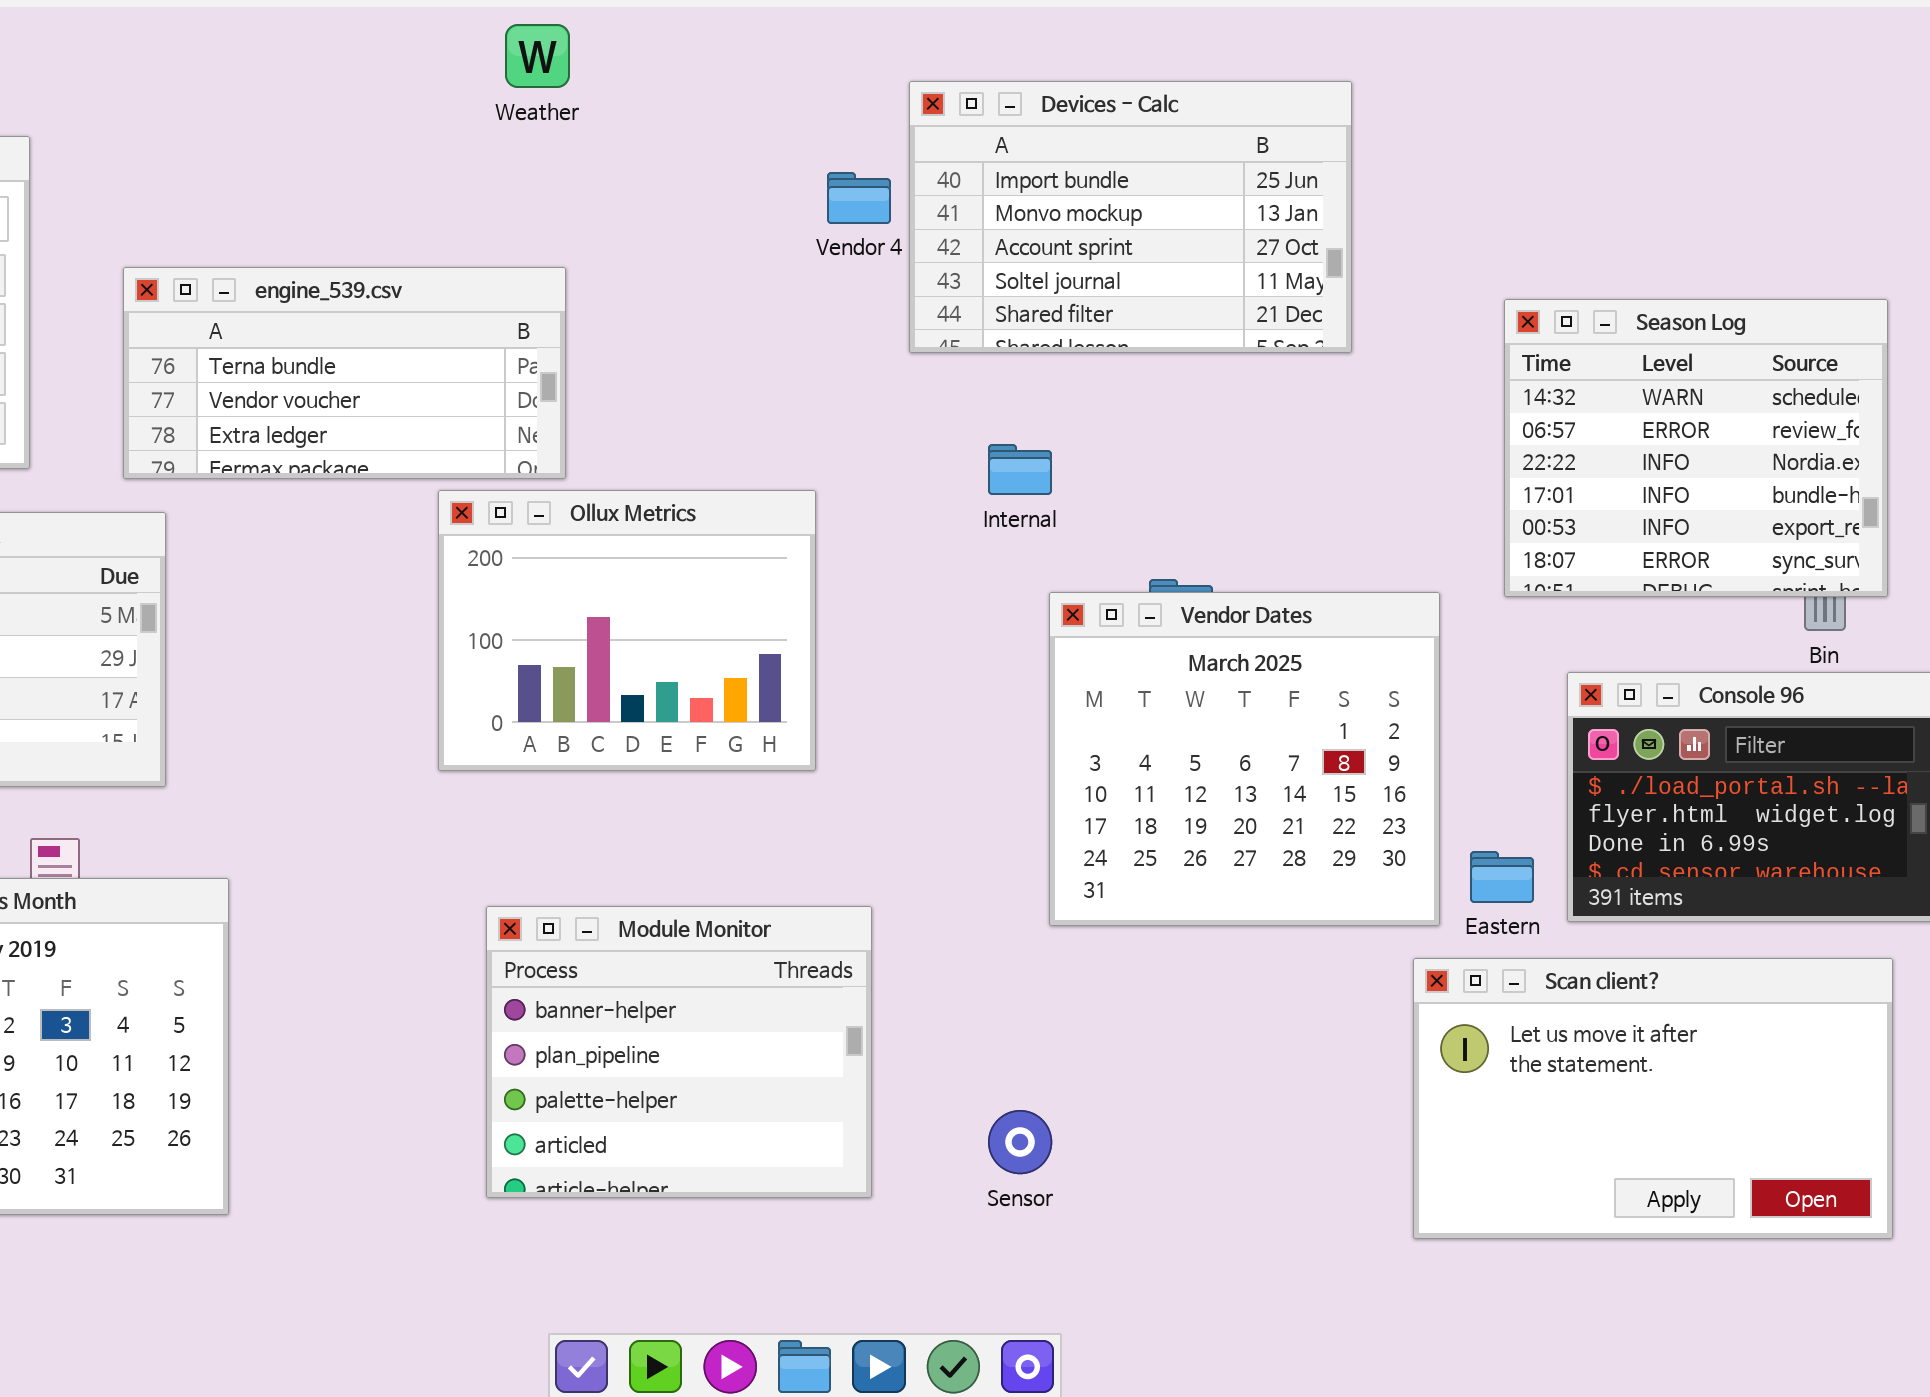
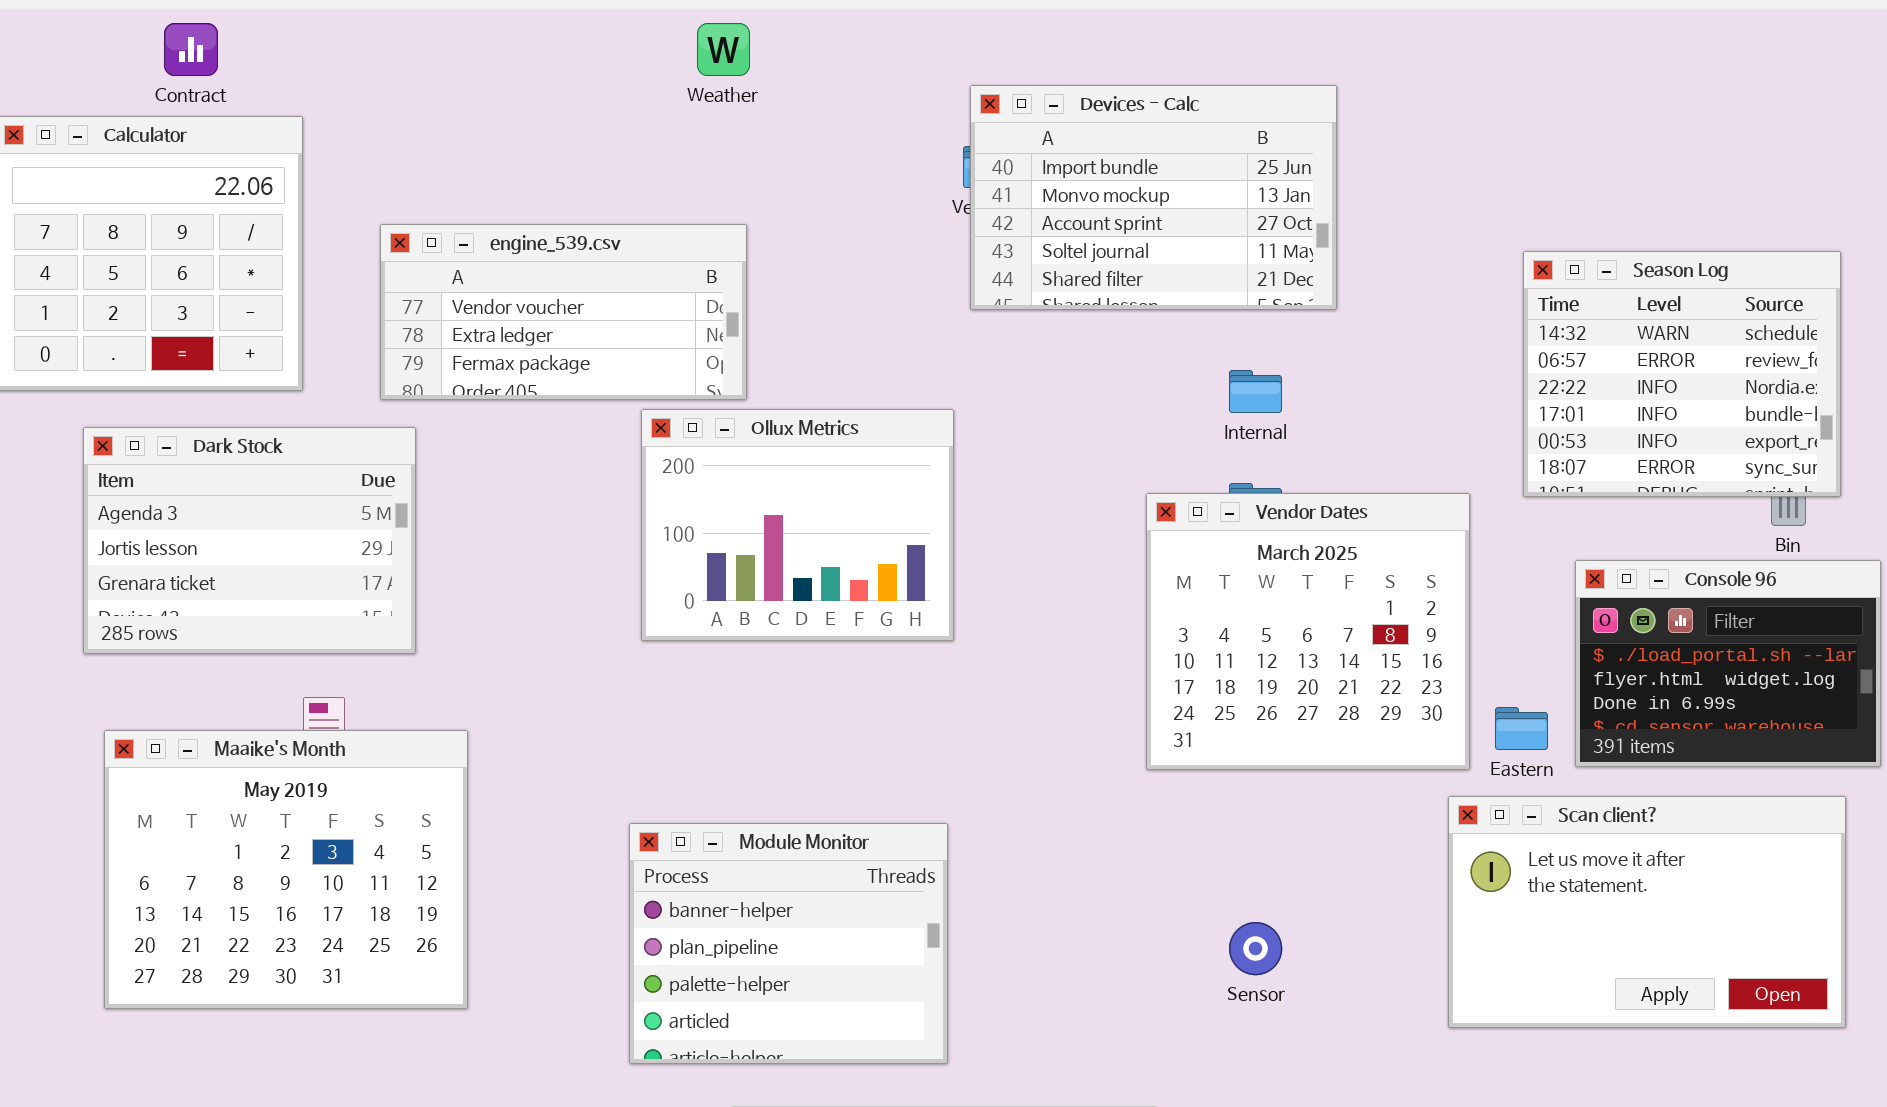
Devices - Calc: [909,81,1352,353] -> [970,85,1337,310], moved
engine_539.csv: [123,267,566,479] -> [380,224,747,400], scrolled down 1 row
Internal: [988,444,1052,495] -> [1229,370,1282,413], moved
Module Monitor: [486,906,872,1198] -> [629,823,948,1064], moved
Sensor: [988,1110,1052,1174] -> [1229,922,1282,975], moved

